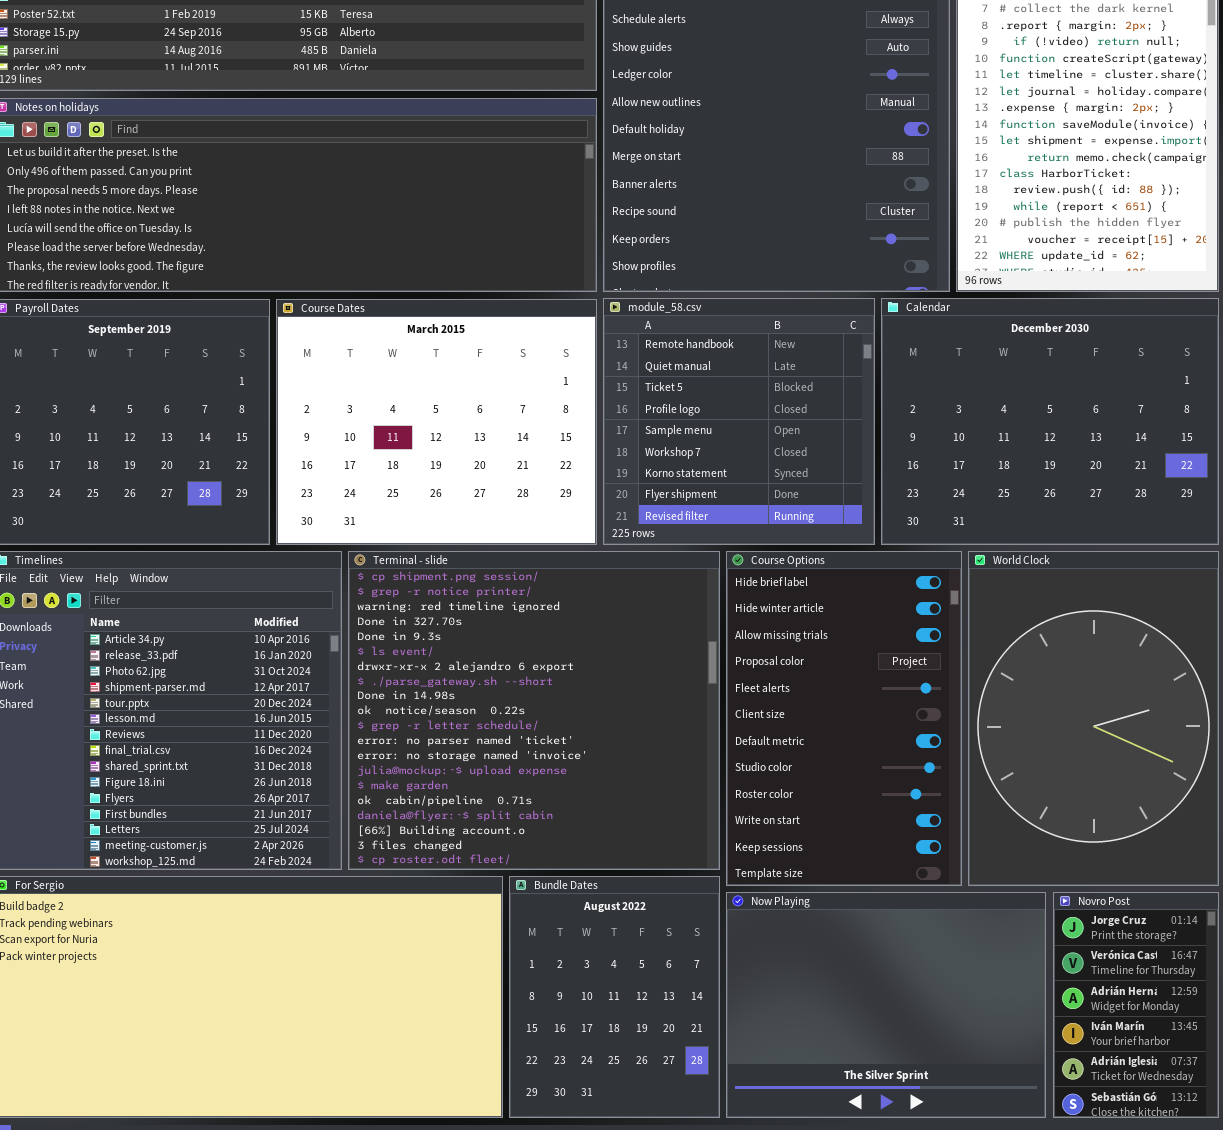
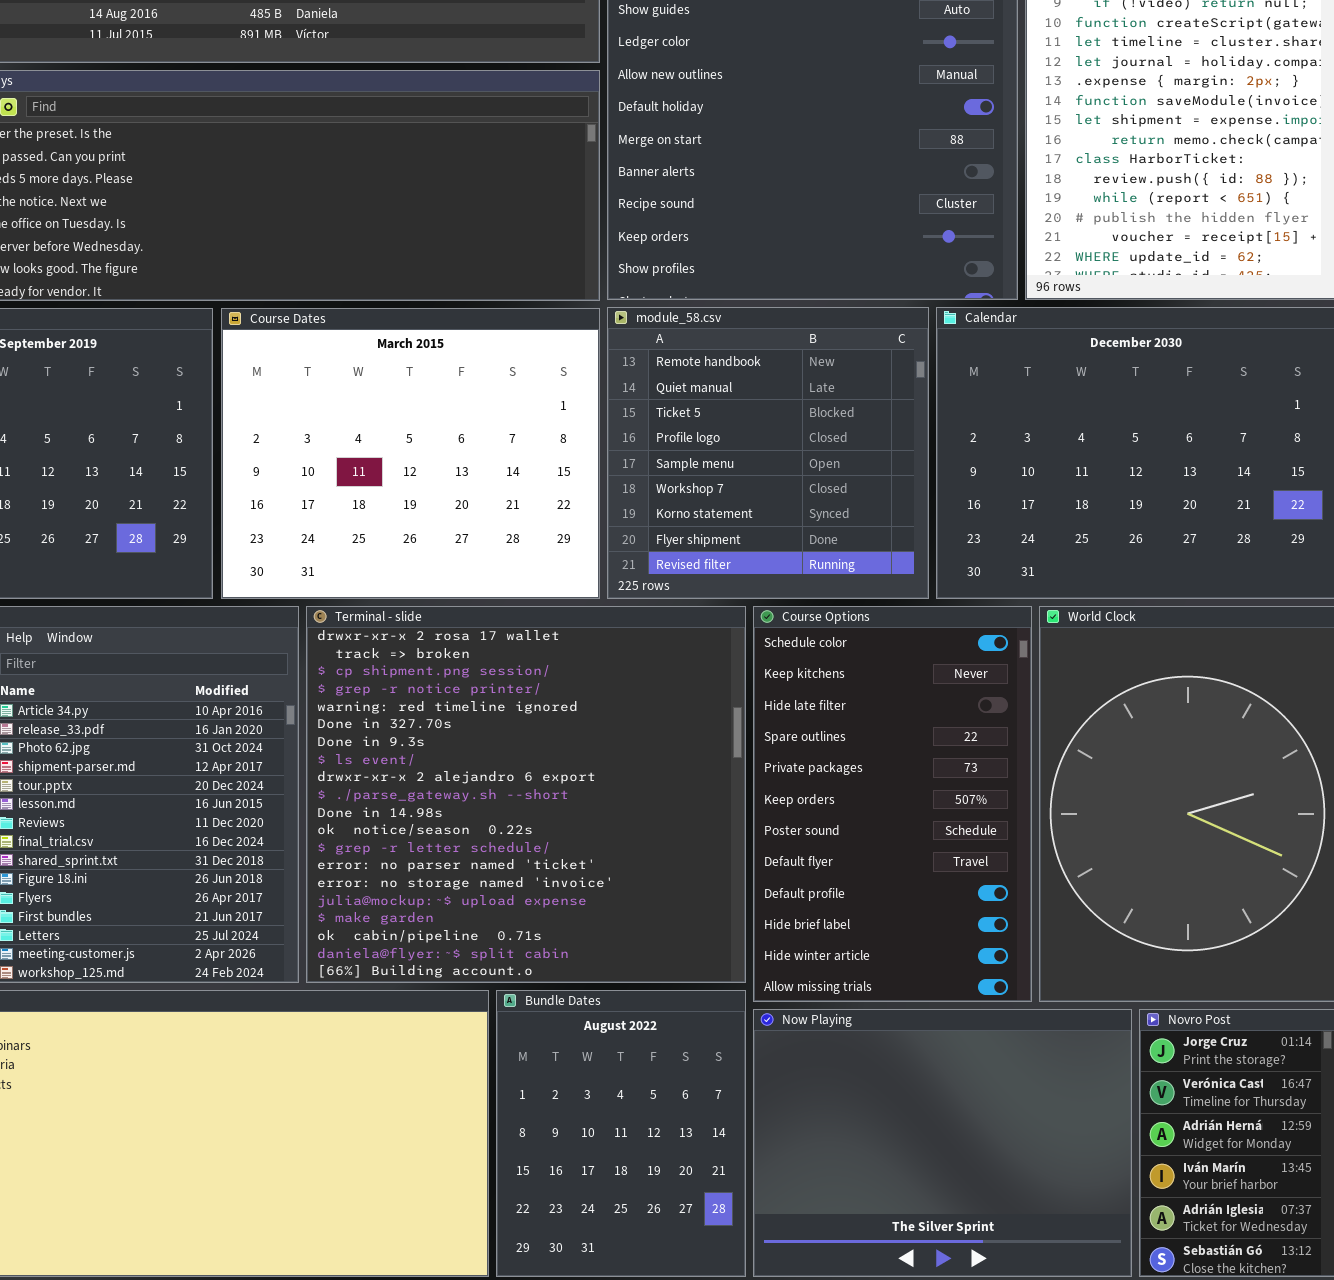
Terminal - slide: [348,551,720,870] -> [306,606,746,983], scrolled up 2 rows
Course Options: [726,551,962,886] -> [753,606,1032,1002], scrolled up 9 rows

